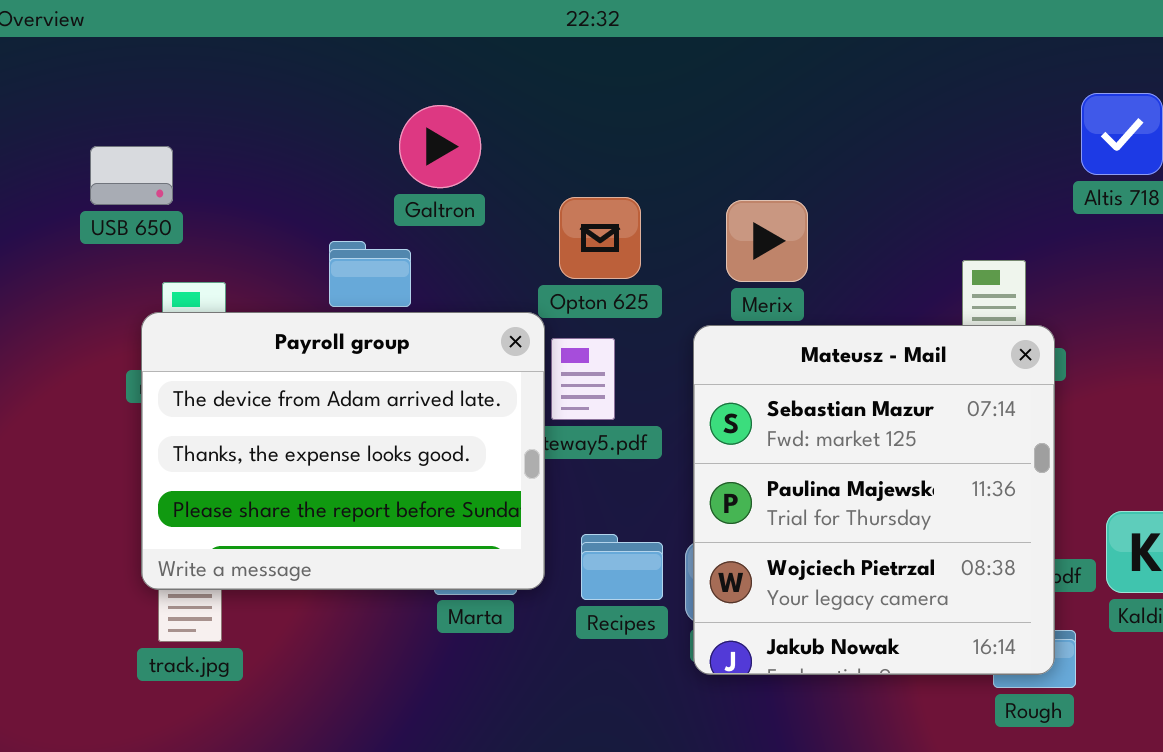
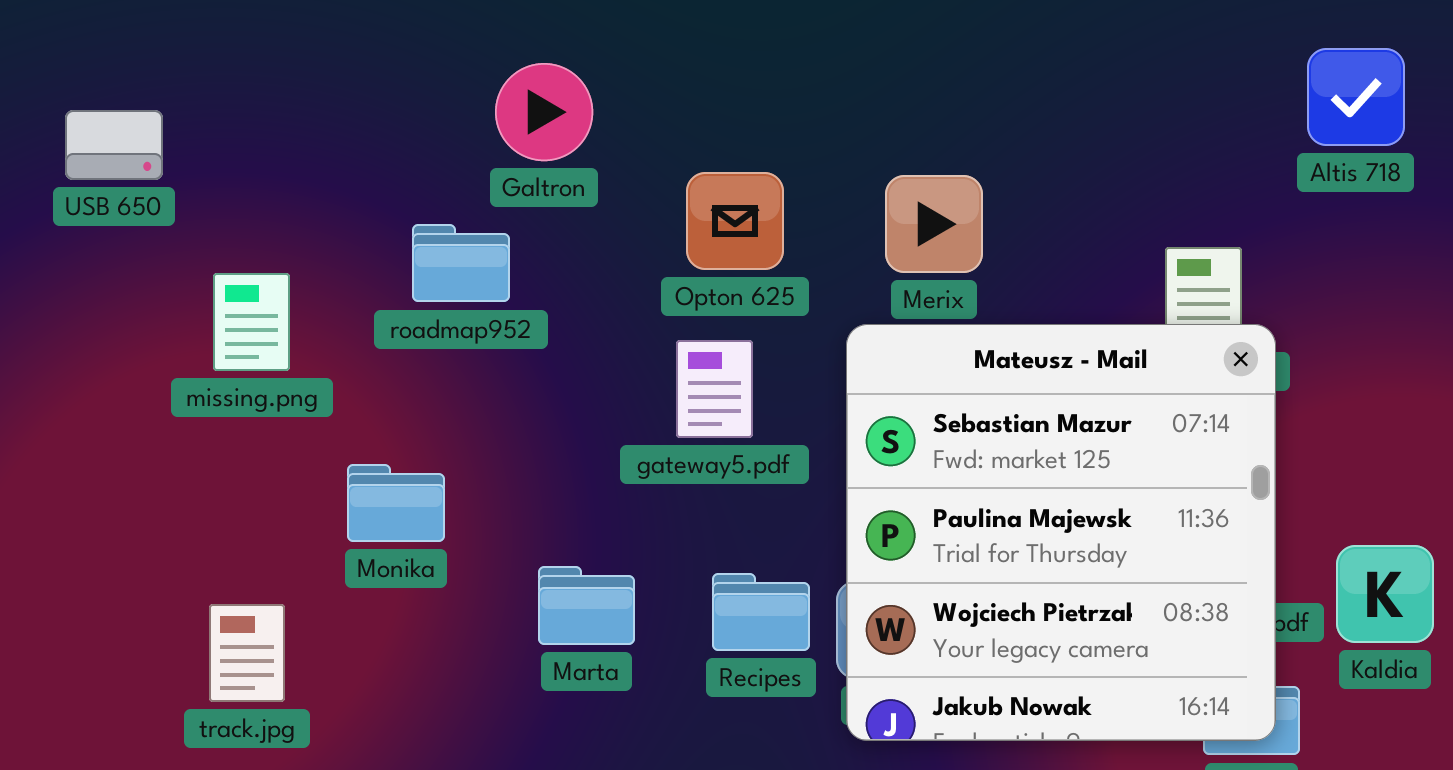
USB 650: [90,146,173,205] -> [65,110,163,180], moved
Payroll group: [141,312,545,590] -> none, closed

